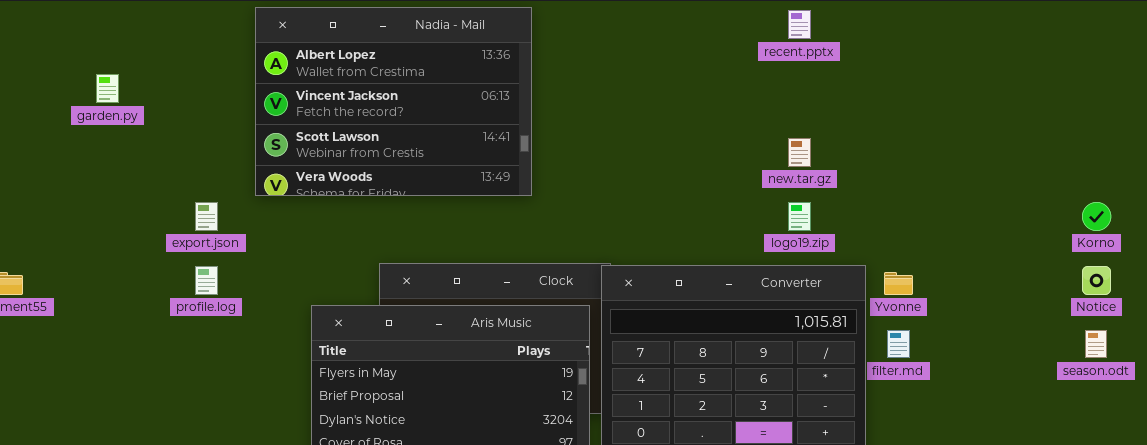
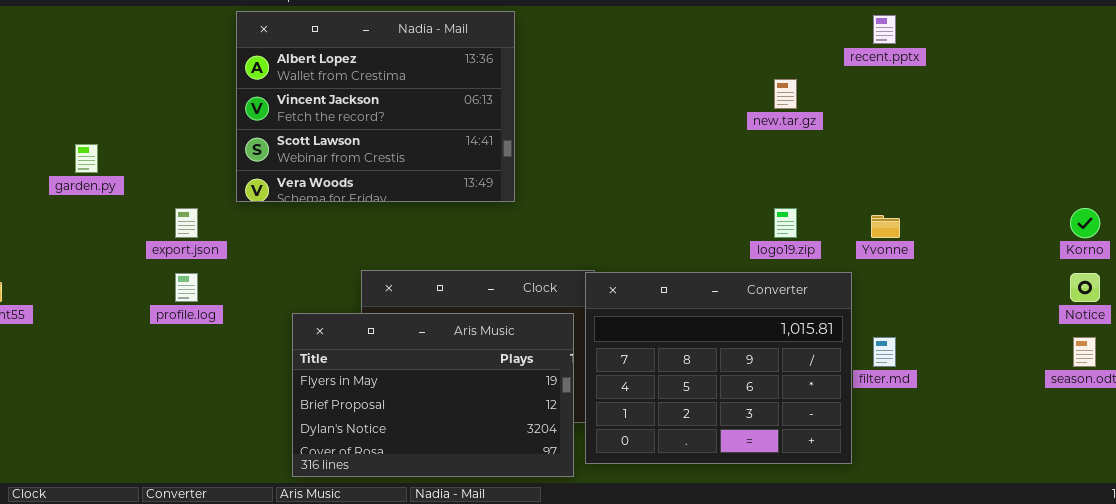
recent.pptx: [788,10,811,39] -> [873,15,896,44], moved
garden.py: [96,74,119,103] -> [75,144,98,173], moved
new.tar.gz: [788,138,811,167] -> [774,79,797,109], moved
Yvonne: [884,272,913,295] -> [871,215,900,238], moved

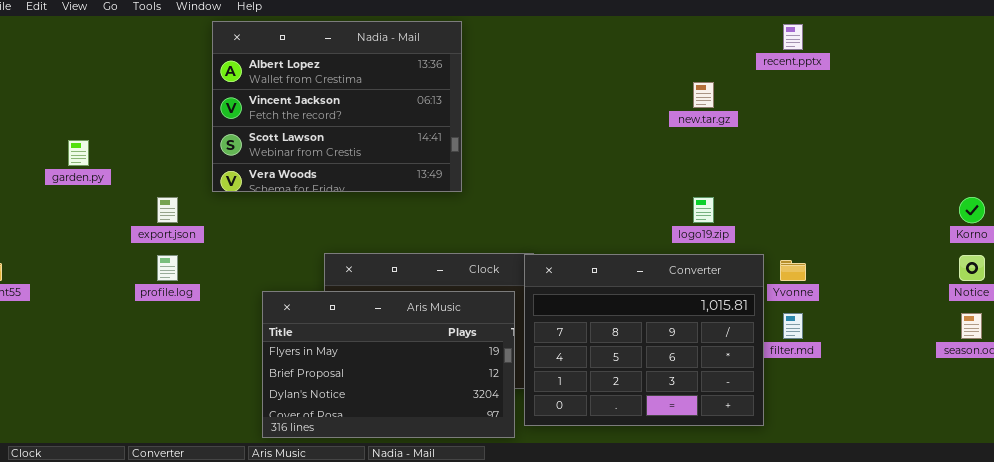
Yvonne: [871,215,900,238] -> [780,260,806,281], moved

